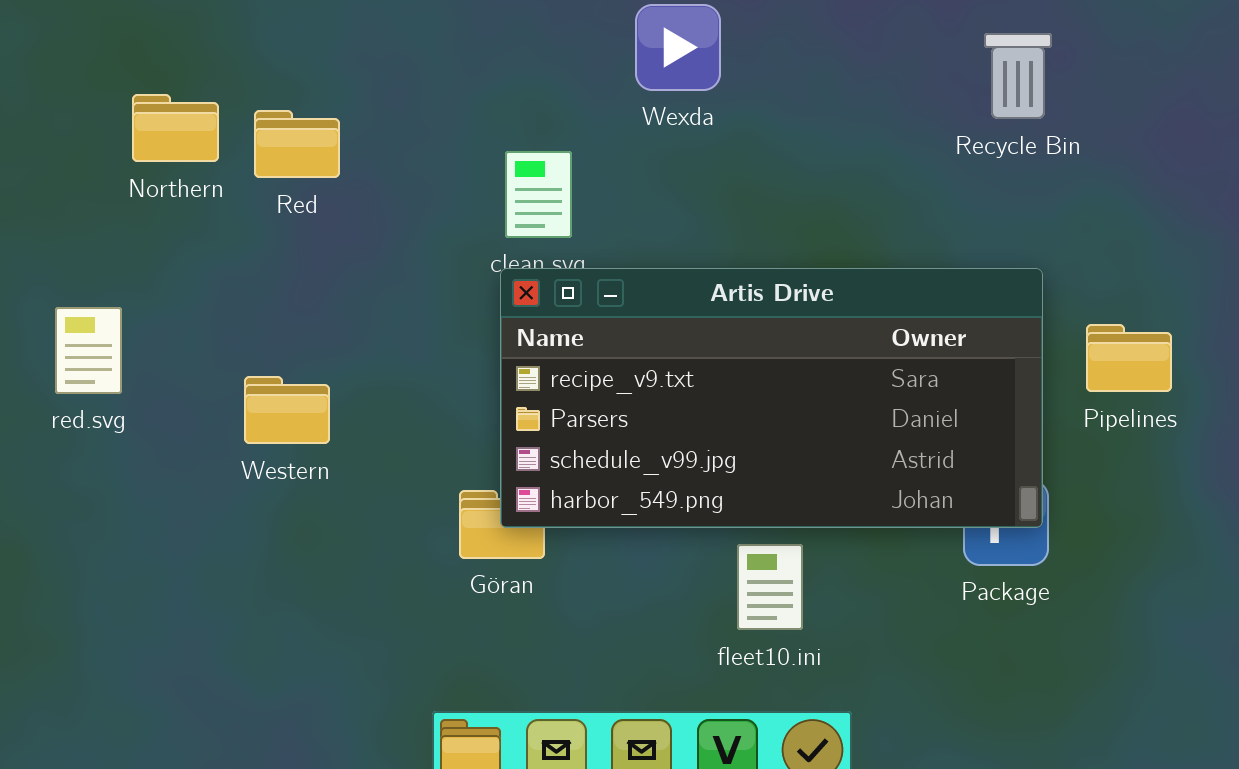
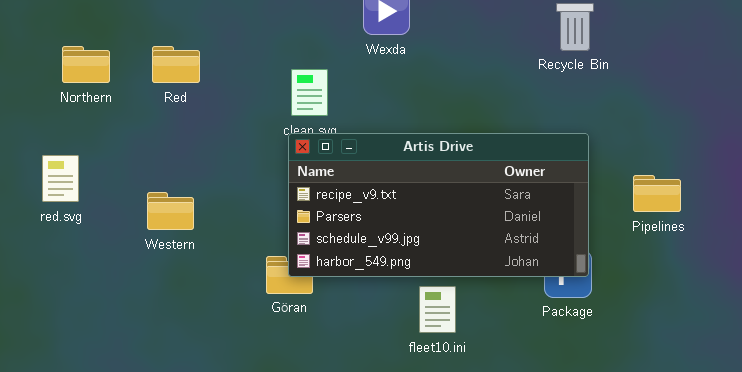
Northern: [132,94,219,162] -> [62,46,110,83], moved
Pipelines: [1086,324,1172,392] -> [633,175,681,212], moved

